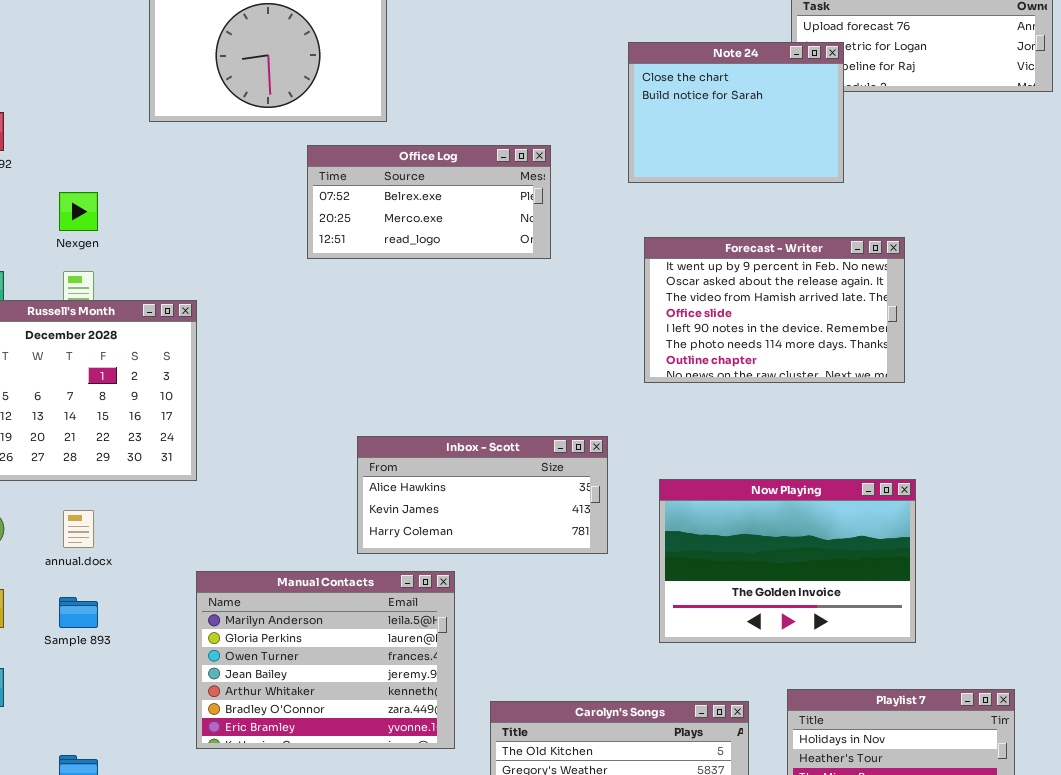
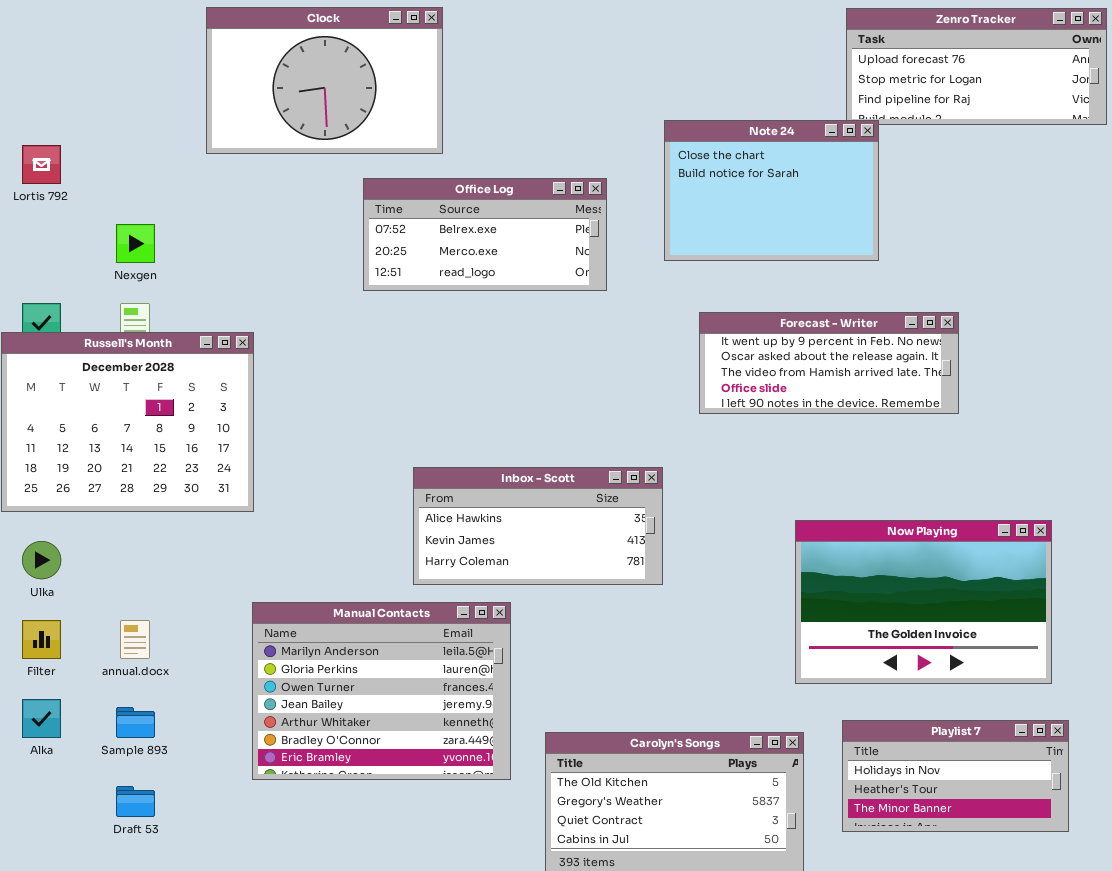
Note 24: [628,42,844,183] -> [664,120,879,261], moved
Forecast - Writer: [644,237,905,383] -> [699,312,959,414], resized
Now Playing: [659,479,916,643] -> [795,520,1052,684], moved
annual.docx: [63,510,94,548] -> [120,620,150,659], moved
Sample 893: [59,597,98,628] -> [116,707,155,738], moved

